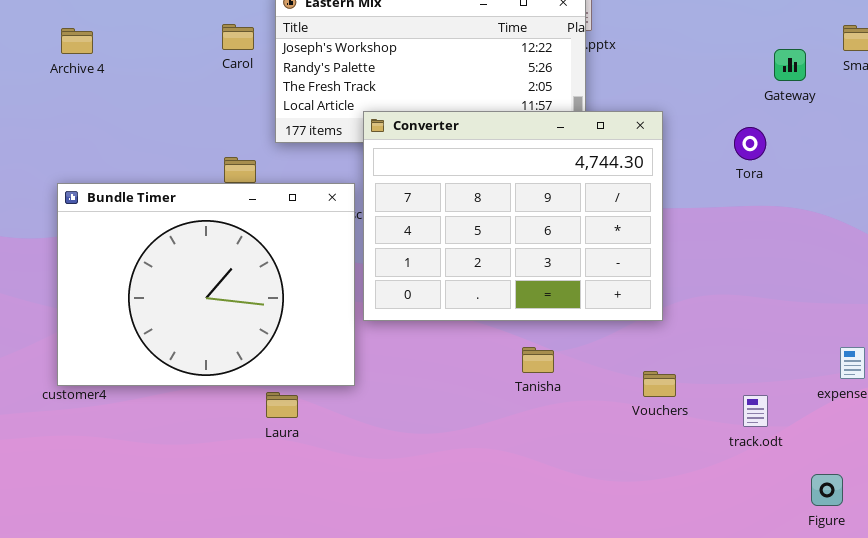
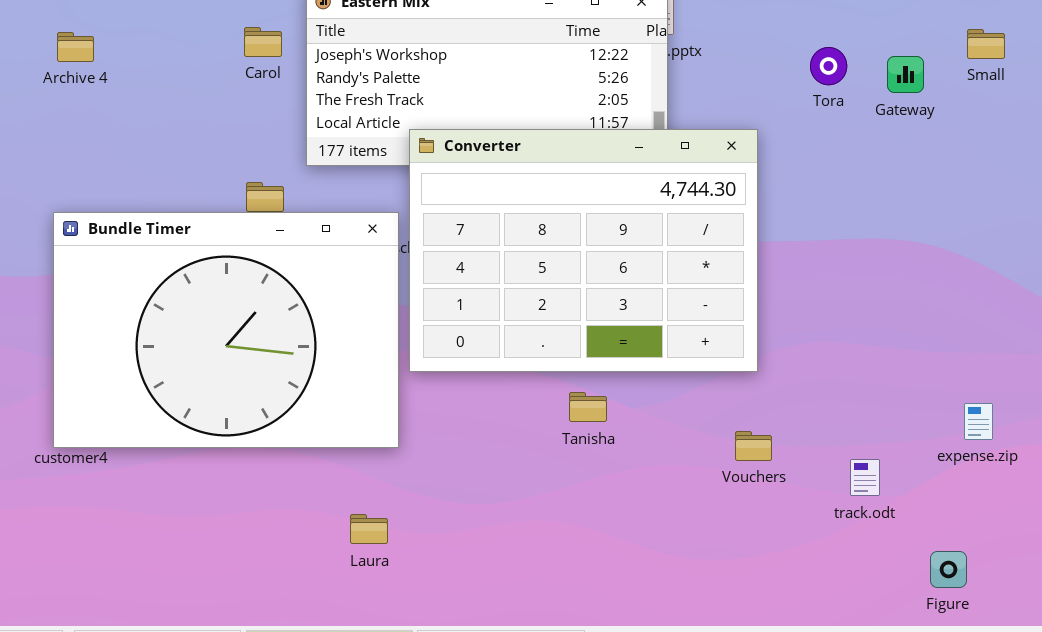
Tora: [734,127,766,160] -> [810,47,847,85], moved
Tanisha: [522,347,554,373] -> [569,392,607,422], moved
Laura: [266,392,298,418] -> [350,514,388,544], moved

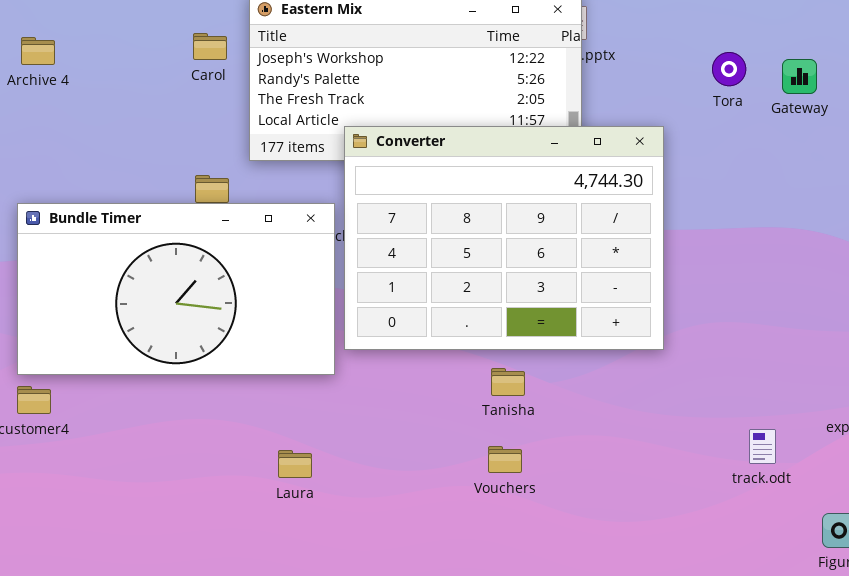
Bundle Timer: [53,212,399,448] -> [17,203,335,375], resized
Vouchers: [735,431,772,461] -> [488,446,522,473], moved
Laura: [350,514,388,544] -> [278,450,312,478], moved

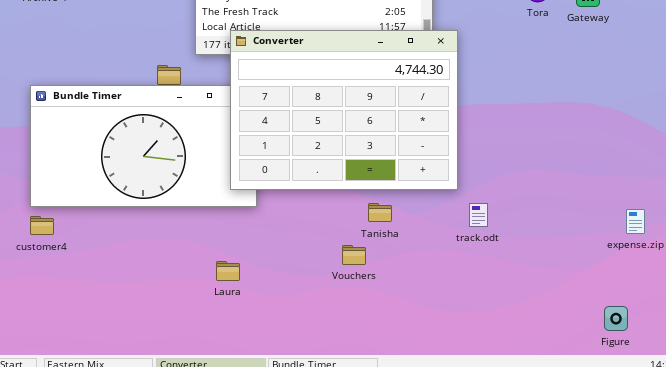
Converter: [344,126,664,350] -> [230,30,458,190], moved
track.odt: [749,429,776,464] -> [469,203,488,227], moved
Vouchers: [488,446,522,473] -> [342,245,366,265], moved

